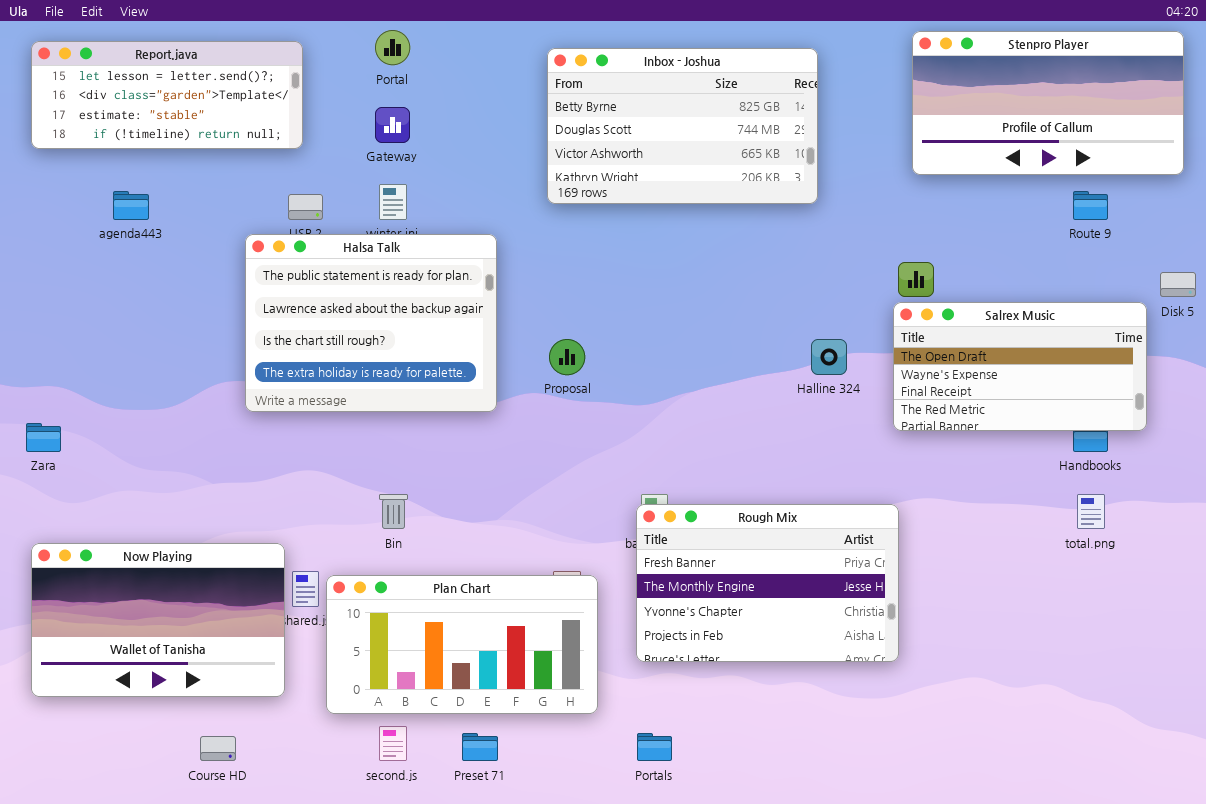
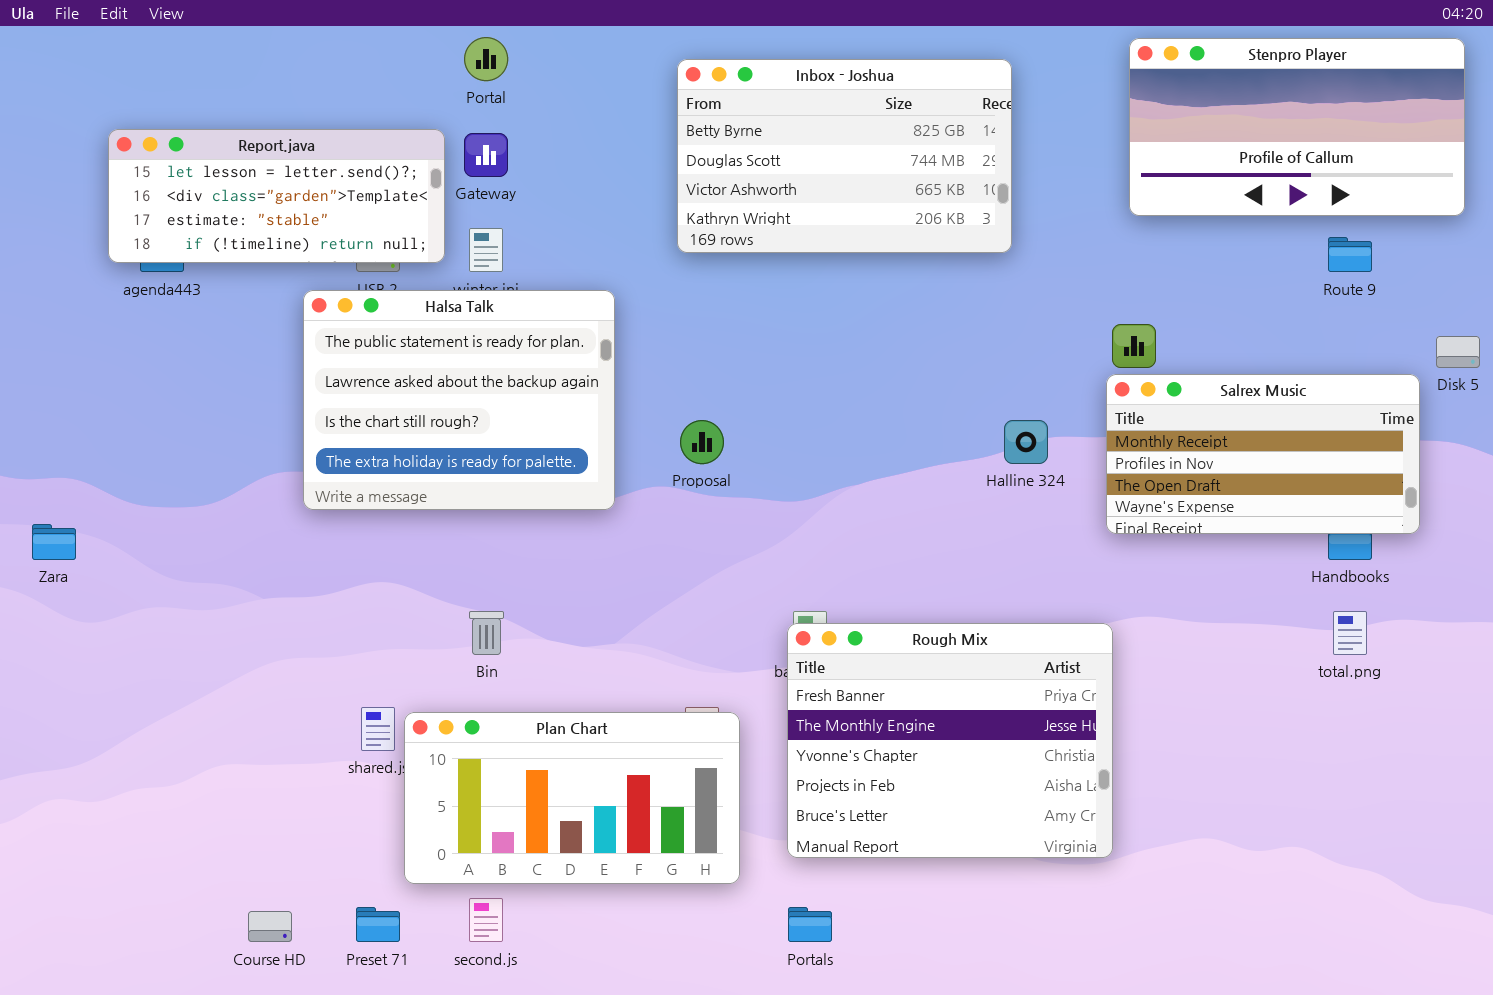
Report.java: [31,41,303,149] -> [108,129,445,263], moved
Salrex Music: [893,302,1147,431] -> [1106,374,1420,534], scrolled up 2 rows
Rough Mix: [636,504,899,662] -> [787,623,1113,858], resized
Now Playing: [31,543,285,697] -> none, closed
Preset 71: [462,733,498,761] -> [356,907,400,942], moved

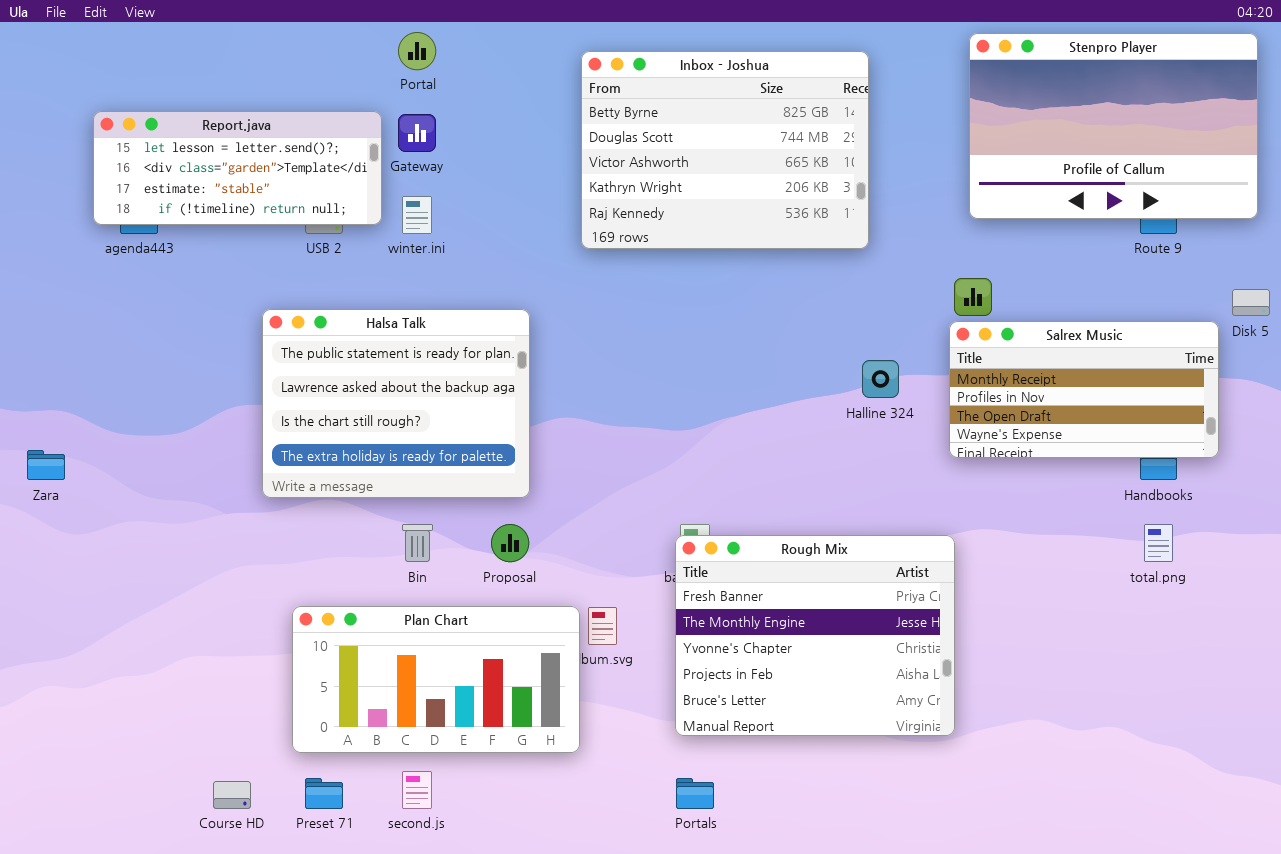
Stenpro Player: [1129,38,1465,216] -> [969,33,1258,219], resized
Inbox - Joshua: [677,59,1012,253] -> [581,51,869,249], resized
Halsa Talk: [303,290,615,510] -> [262,309,530,498], moved
Proposal: [680,420,724,464] -> [491,524,529,562], moved
Plan Chart: [404,712,740,884] -> [292,606,580,753], moved

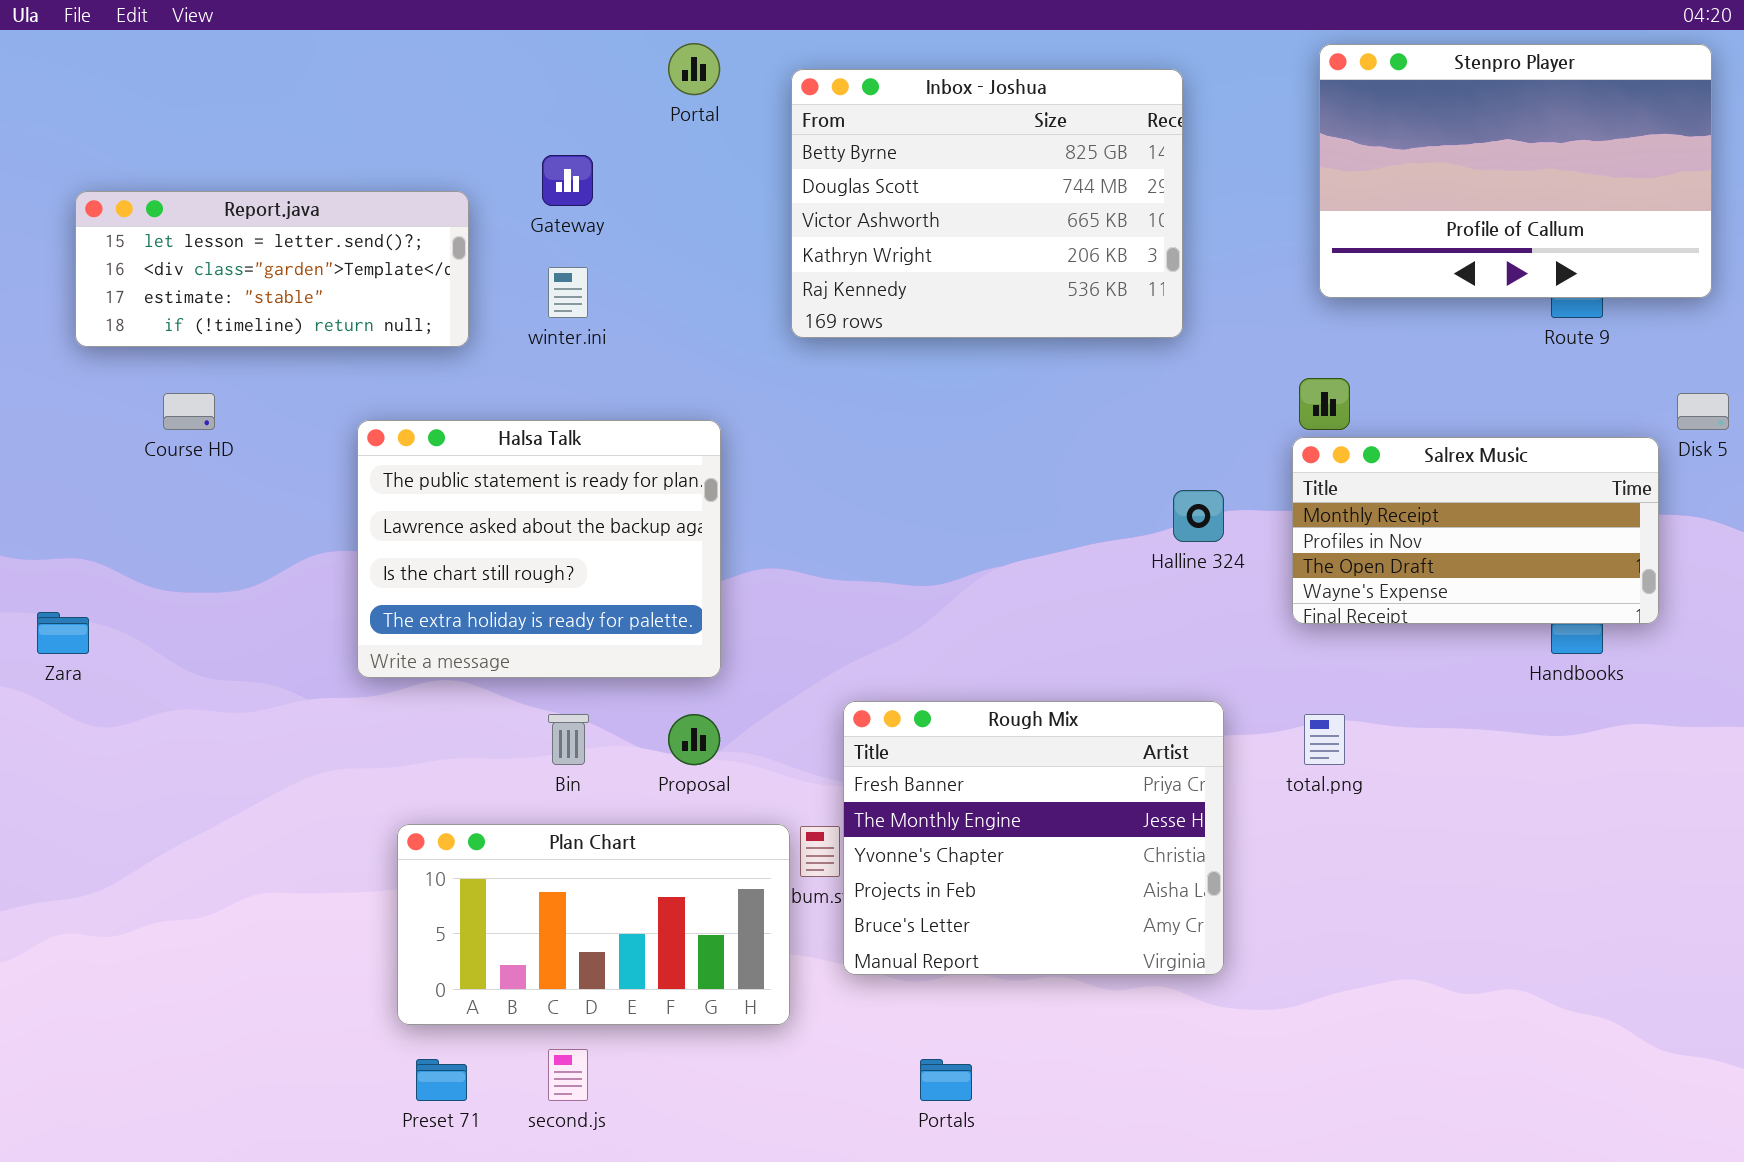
Portal: [398,32,436,70] -> [668,43,720,95], moved
Report.java: [93,111,382,225] -> [75,191,469,347], moved
total.png: [1144,524,1173,562] -> [1304,714,1345,765], moved
Rough Mix: [675,535,955,736] -> [843,701,1224,975], moved
Course HD: [213,781,251,809] -> [163,393,215,430], moved

